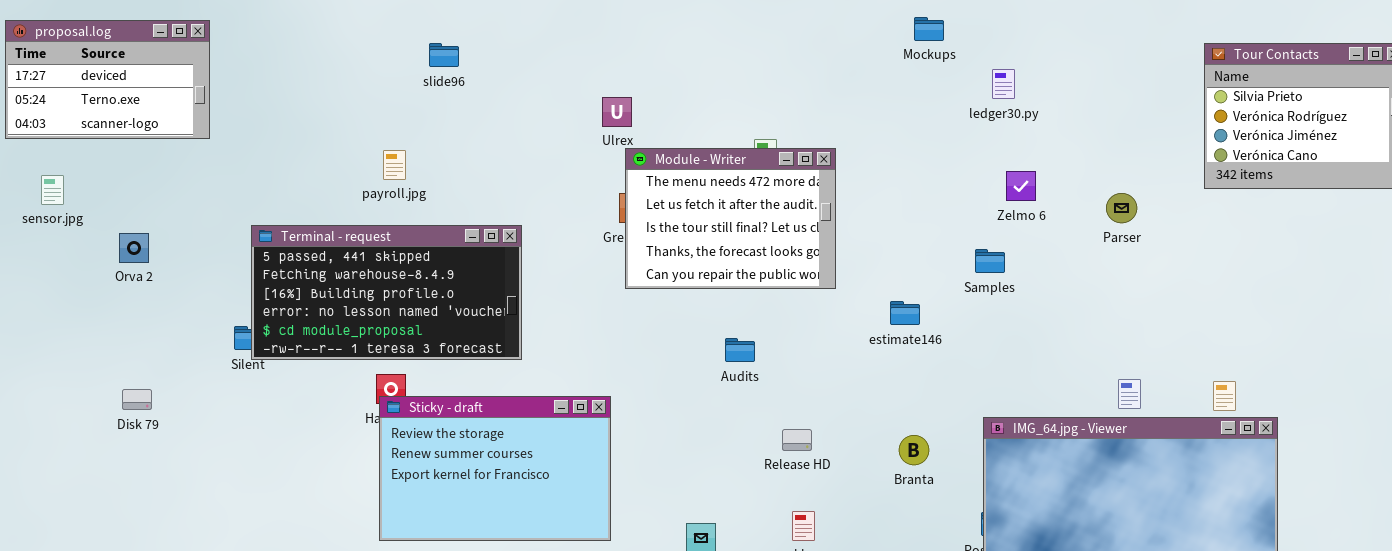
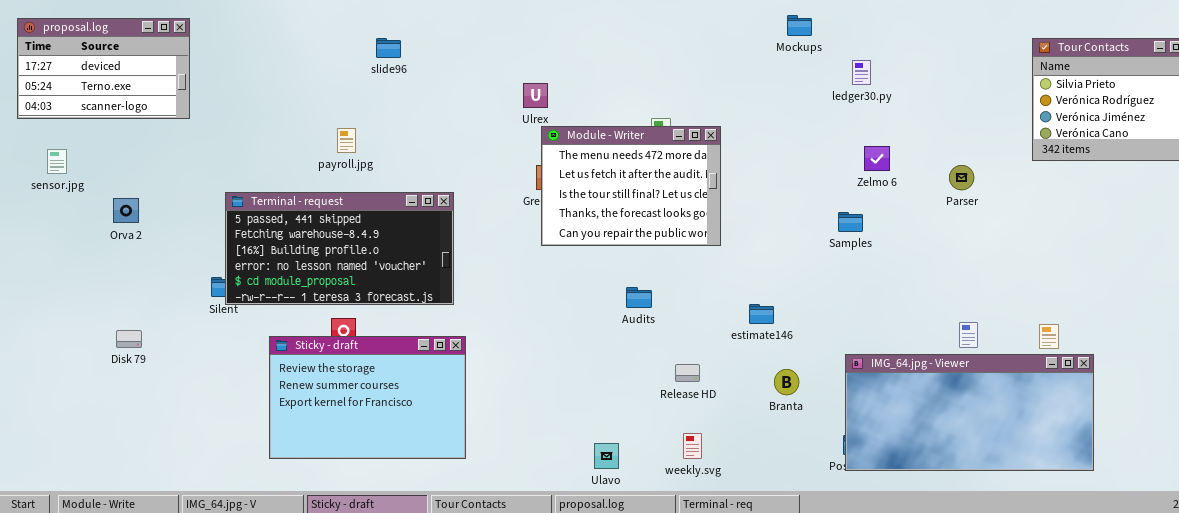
estimate146: [890,301,920,325] -> [749,304,774,324], moved
Sticky - draft: [379,396,611,541] -> [269,336,466,459], moved

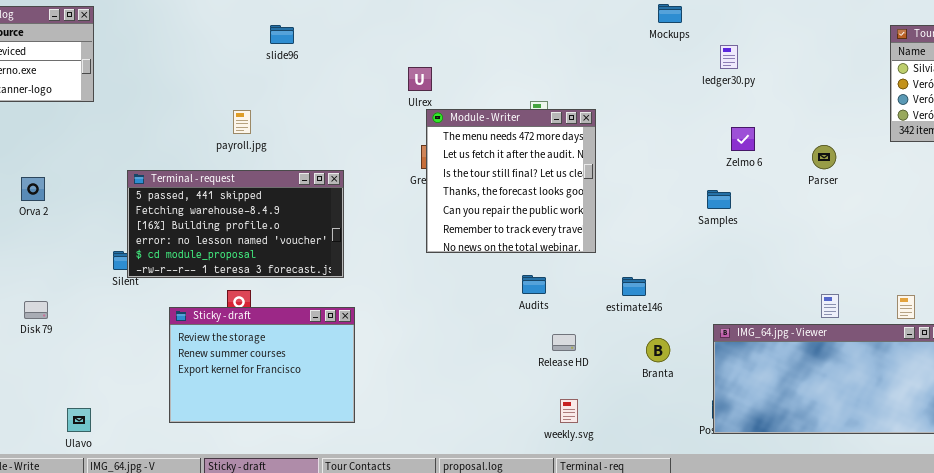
Module - Writer: [541,126,721,246] -> [426,109,596,253], resized
Audits: [626,287,652,308] -> [522,275,546,294], moved
Ulavo: [594,443,619,469] -> [67,408,91,432], moved

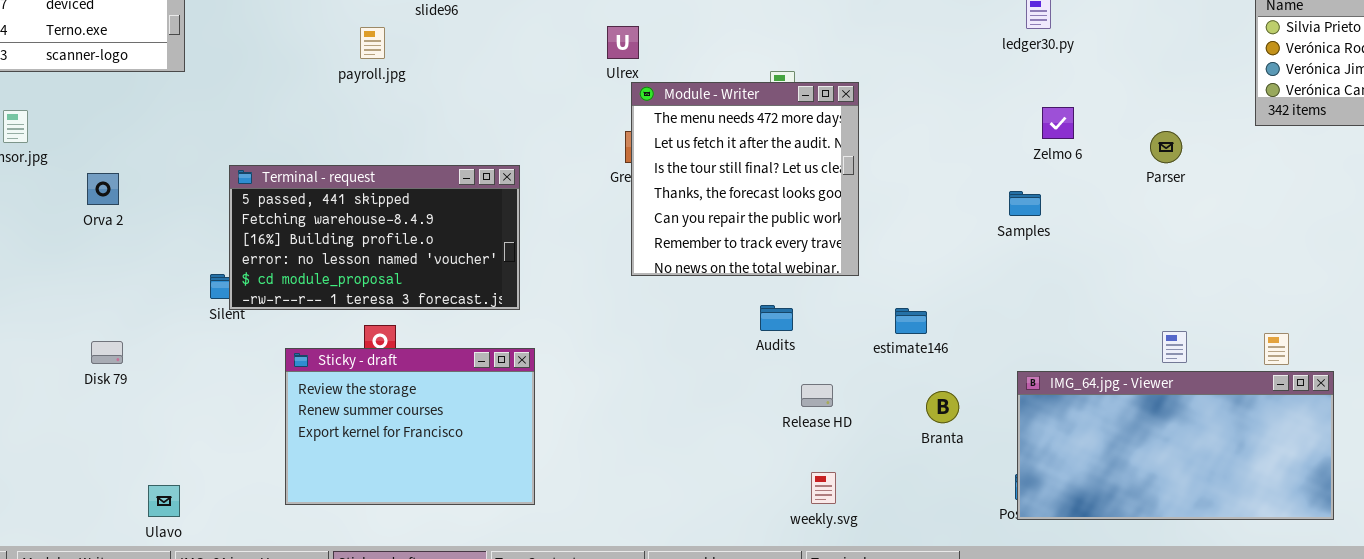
payroll.jpg: [233,110,251,134] -> [360,27,385,59], moved

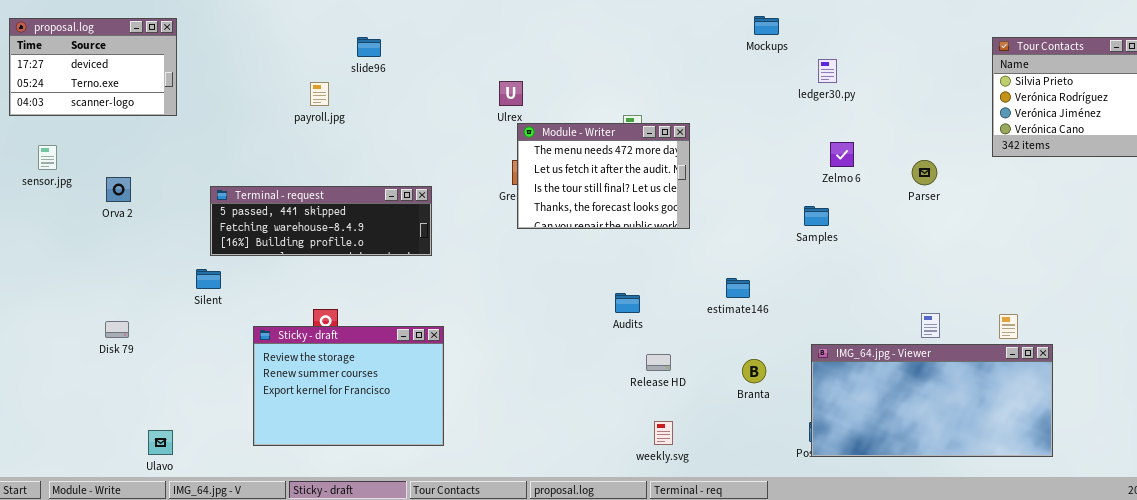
Module - Writer: [631,82,859,276] -> [517,123,690,229], resized
Terminal - request: [229,165,520,310] -> [210,186,432,256], resized
Orva 2: [87,173,119,205] -> [106,177,131,202], moved
estimate146: [895,308,927,334] -> [726,278,750,298], moved

